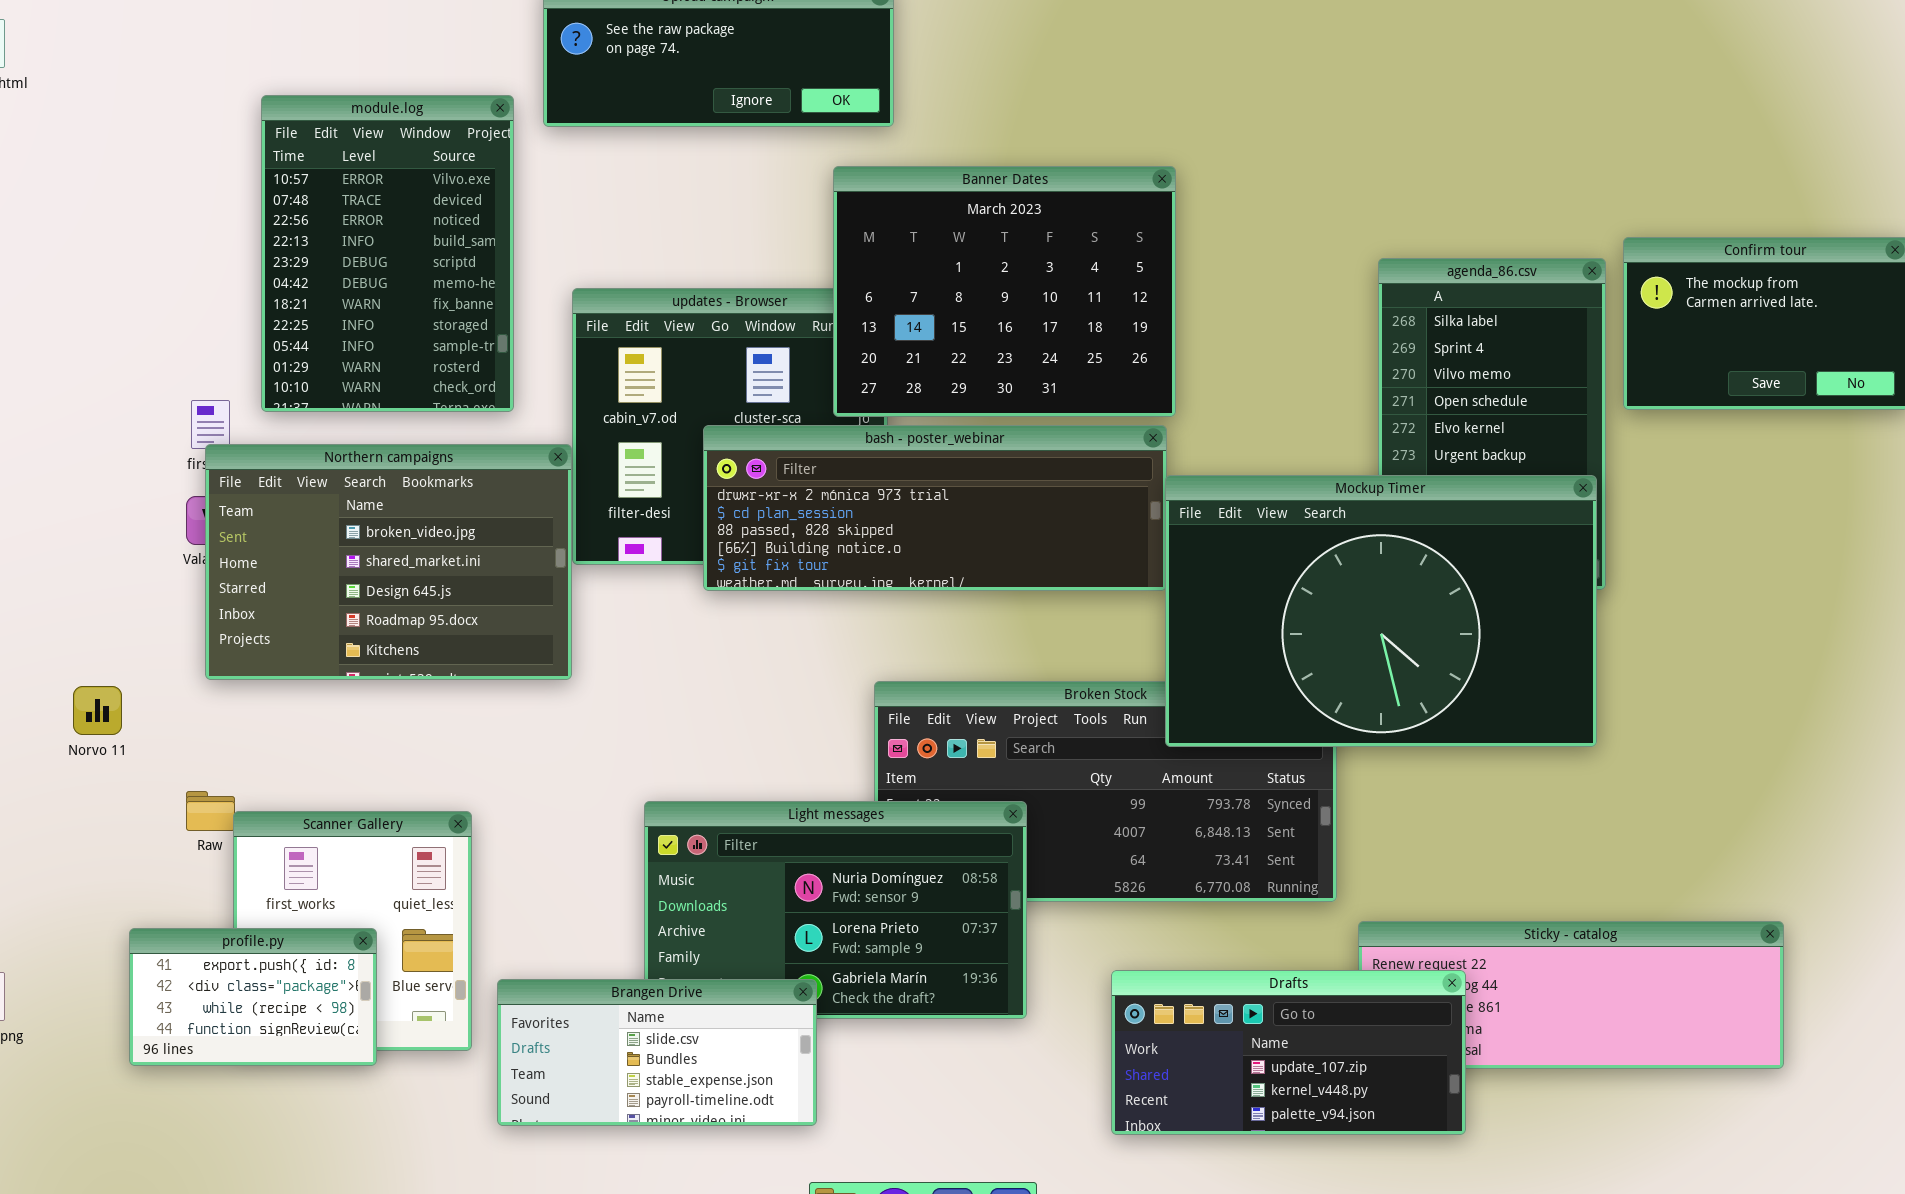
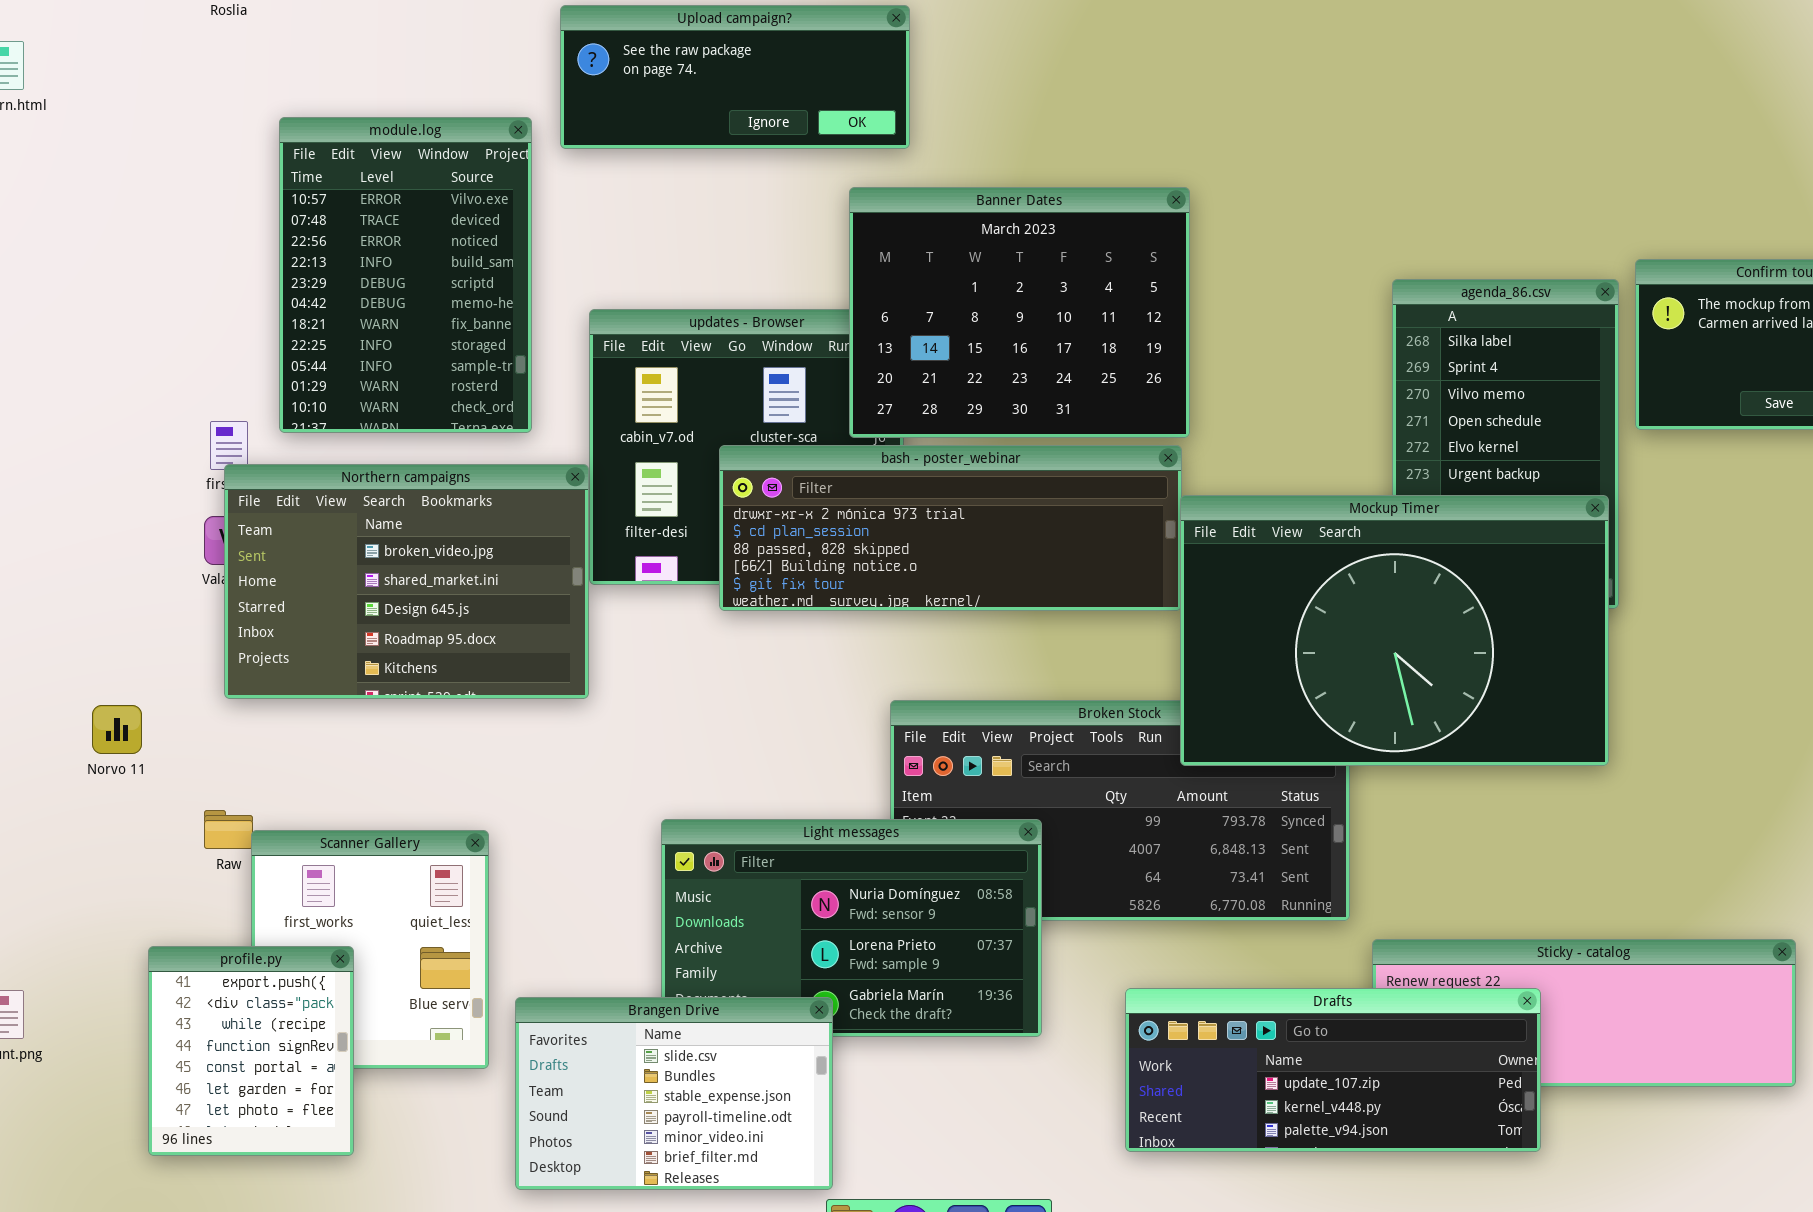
profile.py: [129,928,377,1066] -> [148,946,354,1156], resized
Drafts: [1111,970,1466,1135] -> [1125,988,1541,1152], resized
Brangen Drive: [497,979,817,1126] -> [515,997,833,1190], resized

